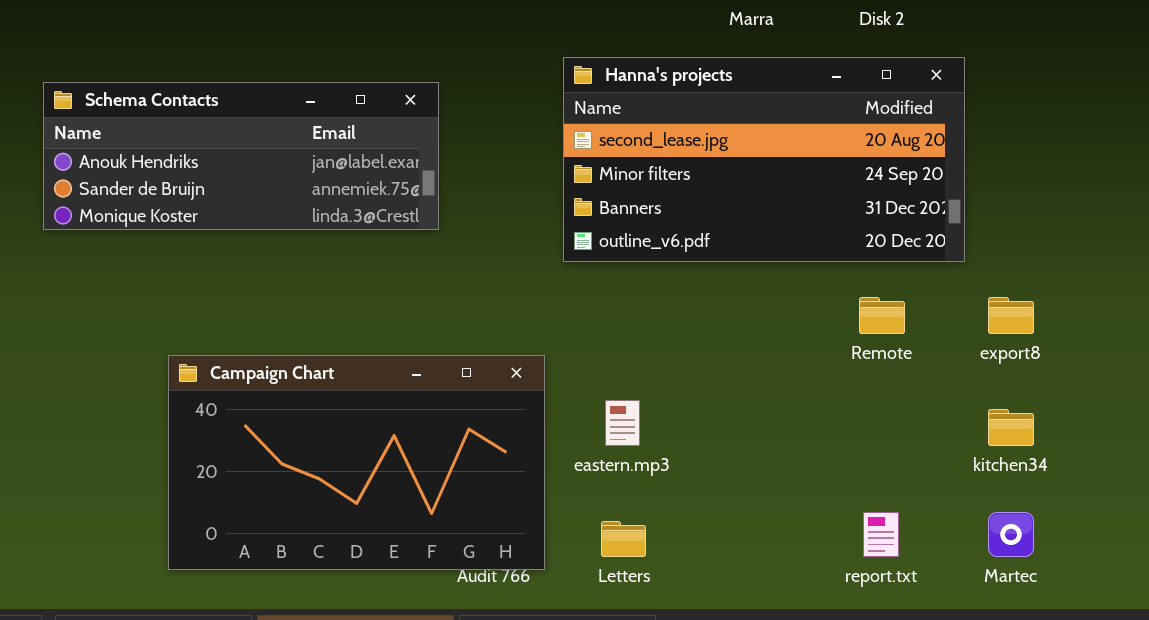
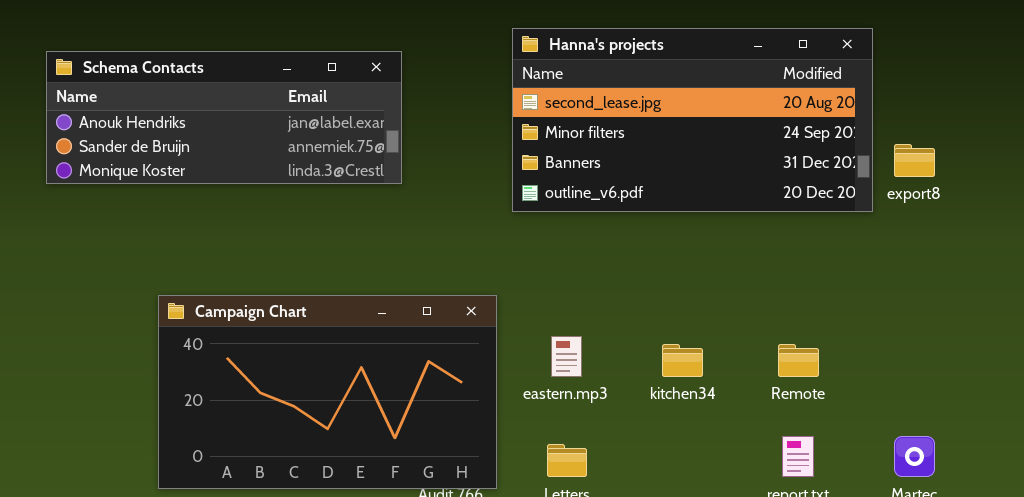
Remote: [859,297,905,334] -> [778,344,819,377], moved
export8: [988,297,1034,334] -> [894,144,935,177], moved
kitchen34: [988,409,1034,446] -> [662,344,703,377], moved

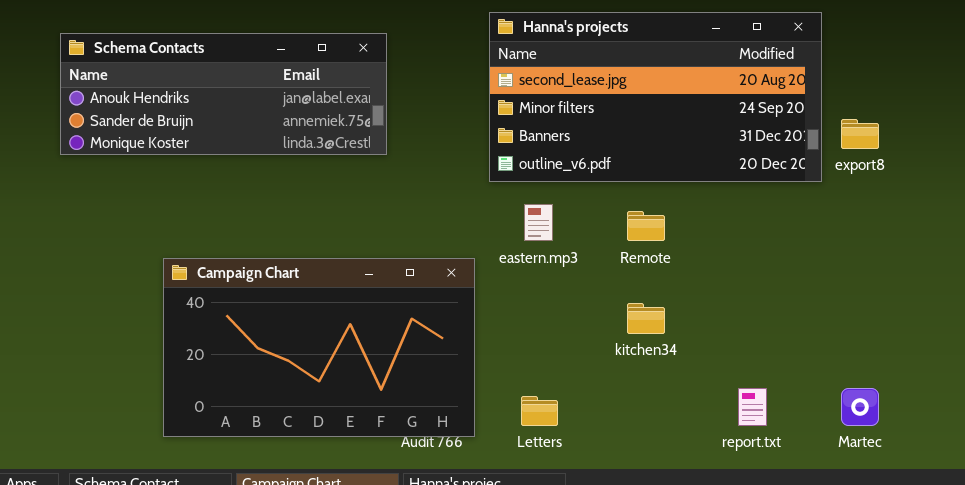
eastern.mp3: [551,336,582,377] -> [524,204,553,241], moved
Remote: [778,344,819,377] -> [627,211,665,241], moved

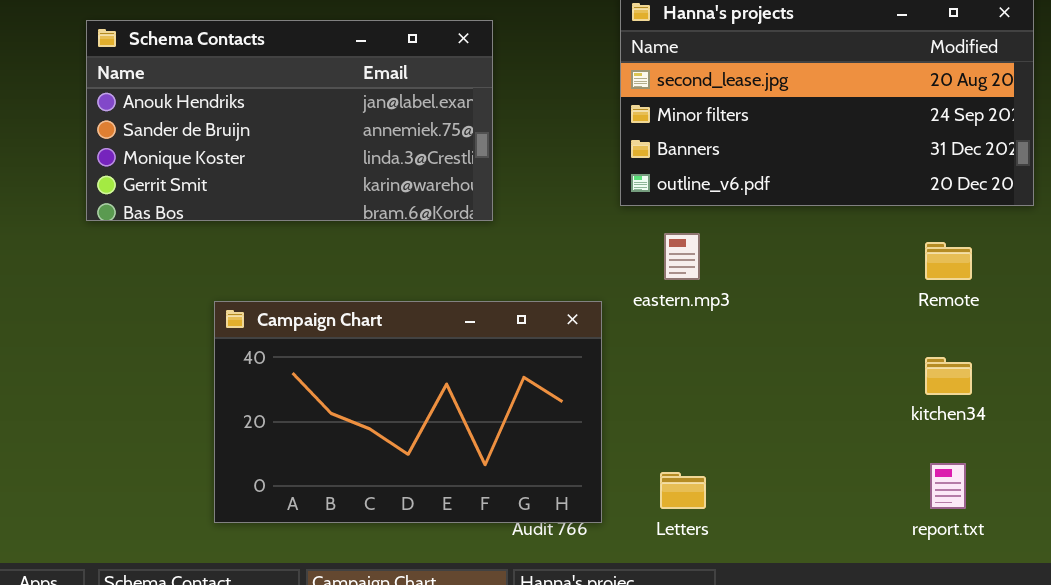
Schema Contacts: [60,33,387,155] -> [86,20,493,221], resized
Remote: [627,211,665,241] -> [925,242,972,280], moved
kitchen34: [627,303,665,334] -> [925,357,972,395], moved

